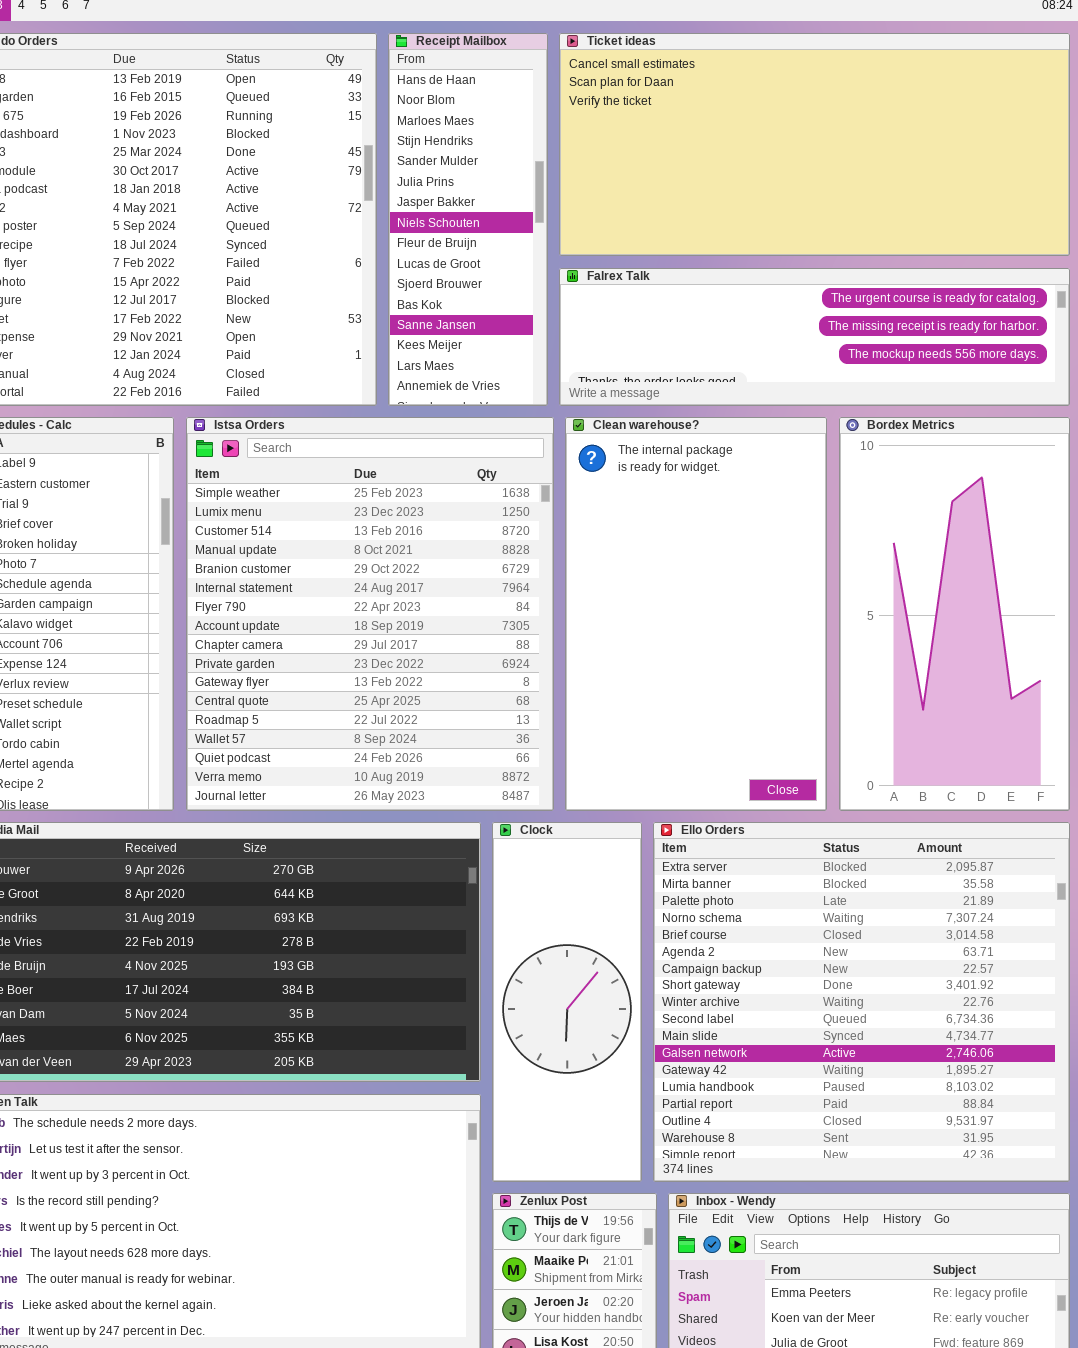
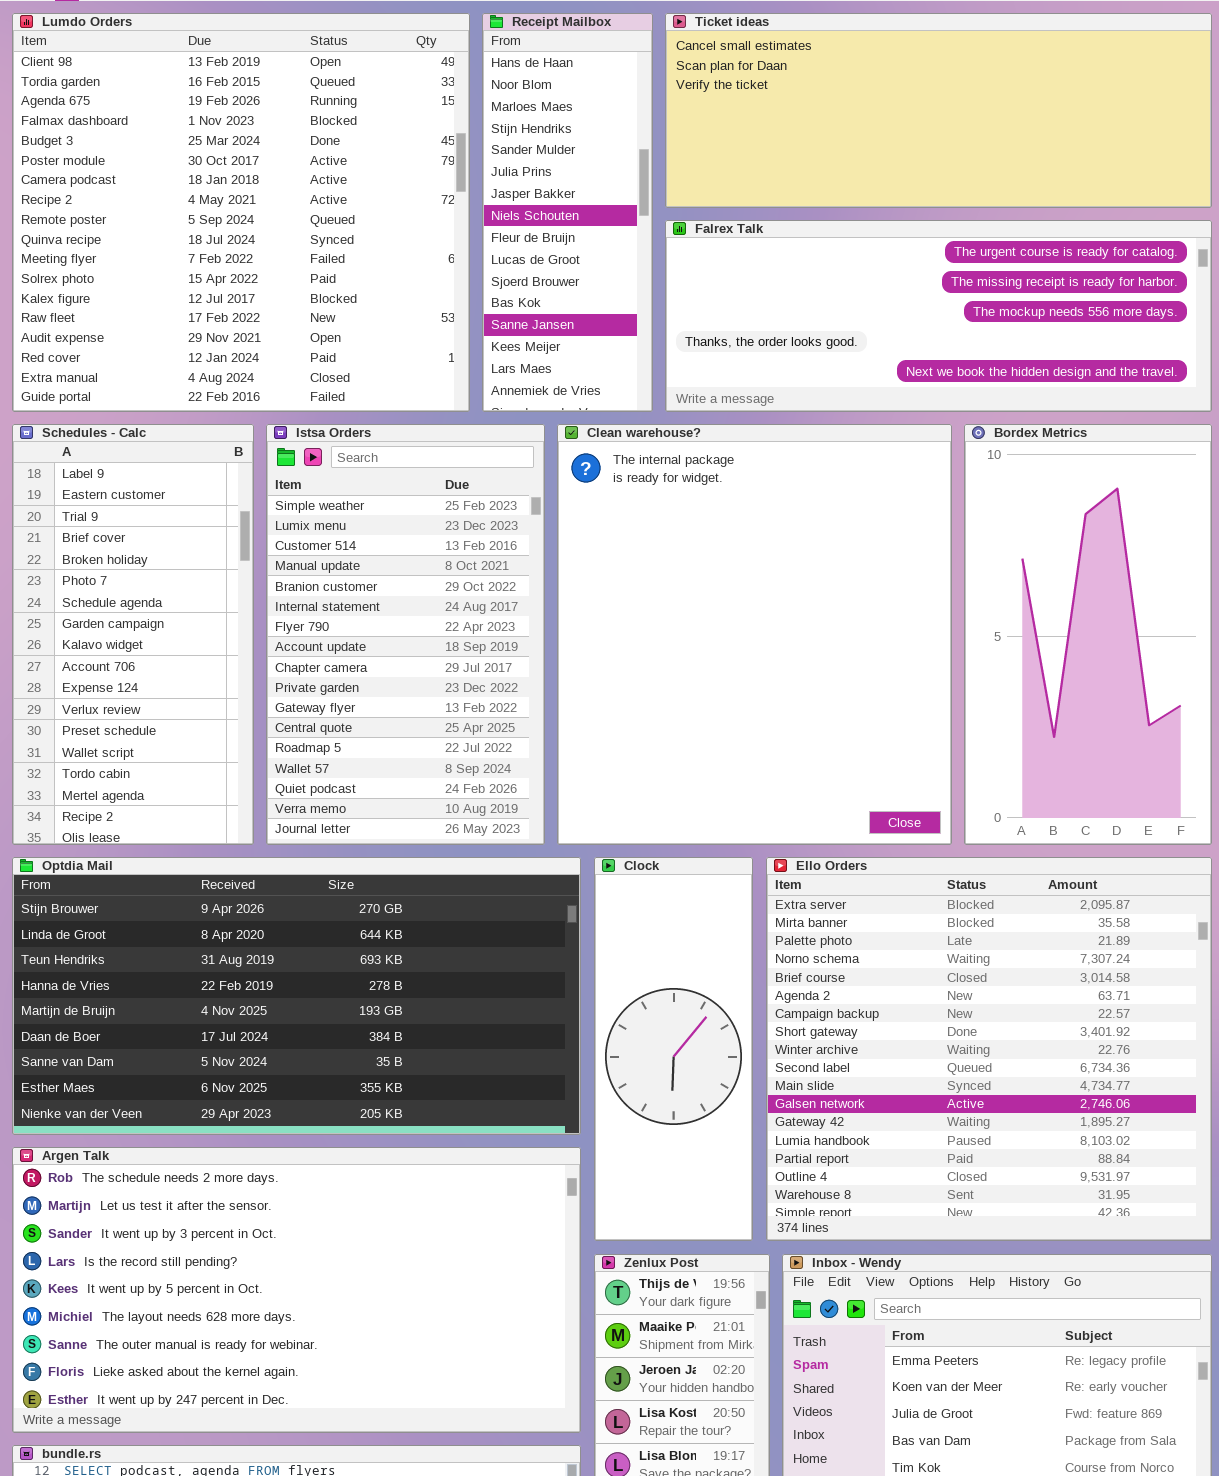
Ticket ideas: [559,33,1070,256] -> [665,13,1212,208], resized
Falrex Talk: [559,268,1070,406] -> [665,220,1212,412], resized
Istsa Orders: [186,417,554,811] -> [266,424,545,845], resized
Clean warehouse?: [565,417,827,811] -> [557,424,952,845], resized

